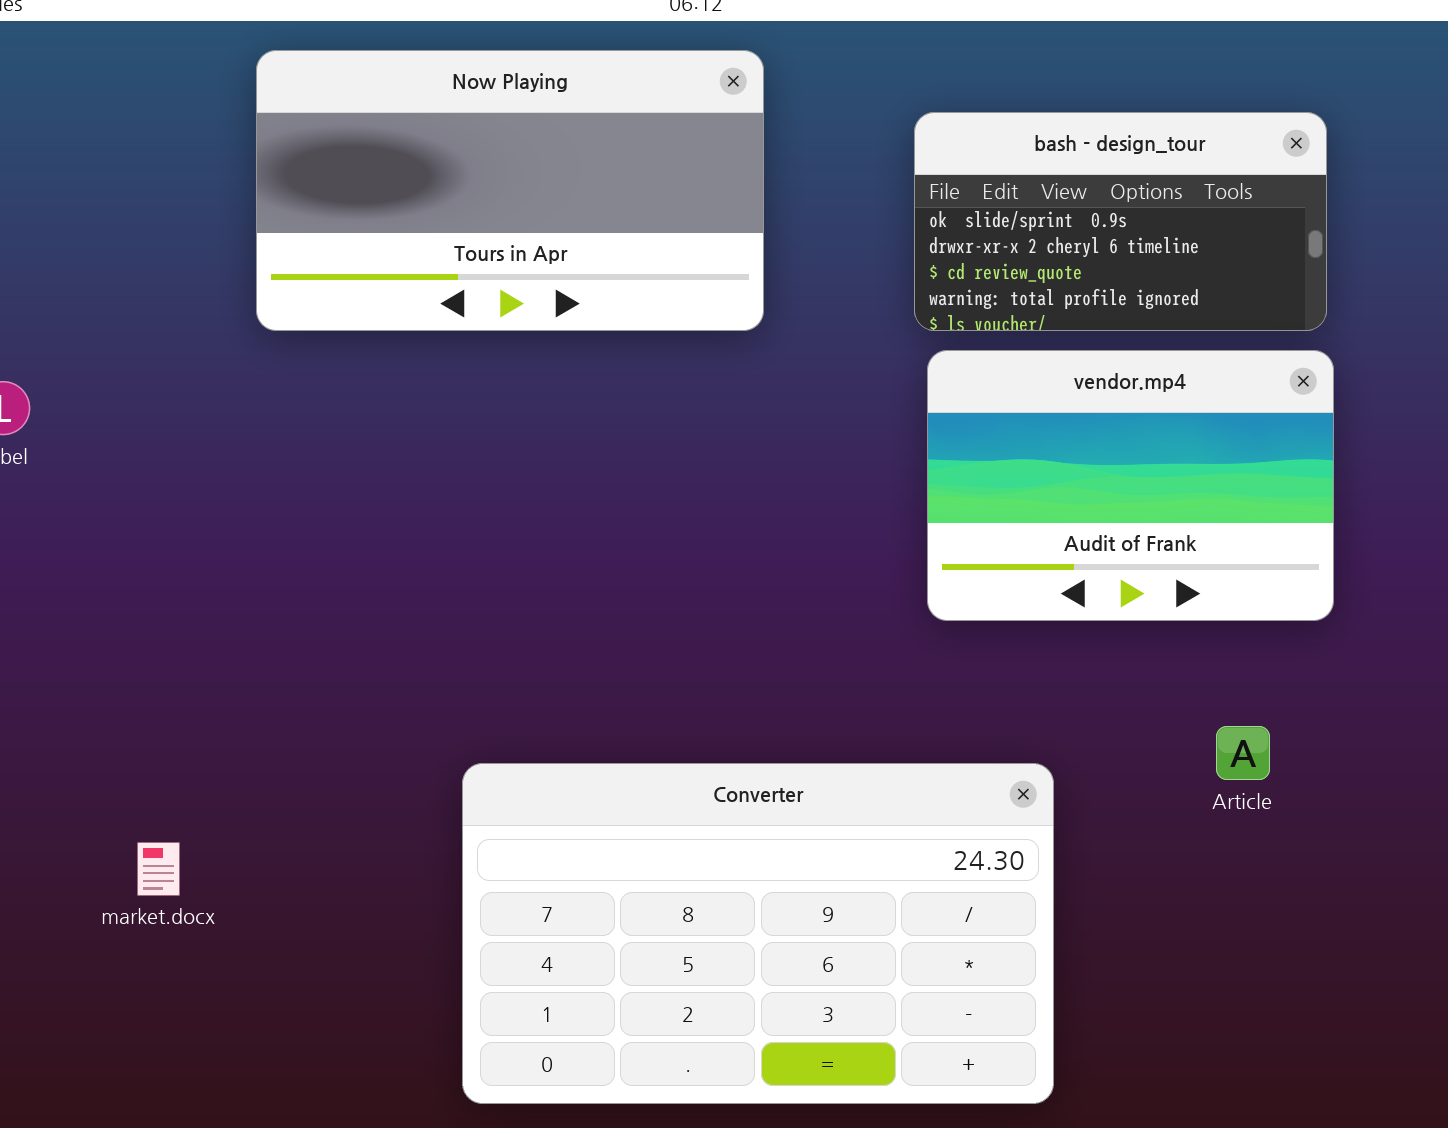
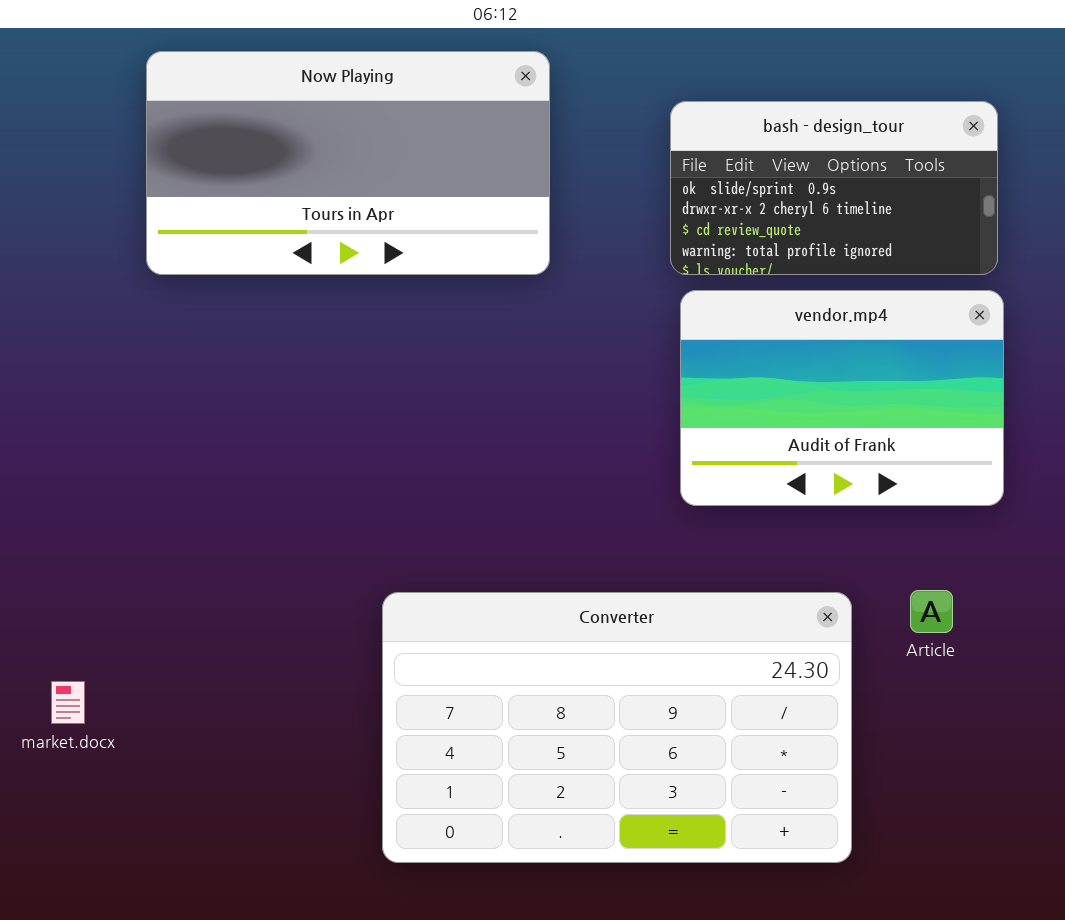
Converter: [462,763,1054,1104] -> [382,592,852,863], moved

